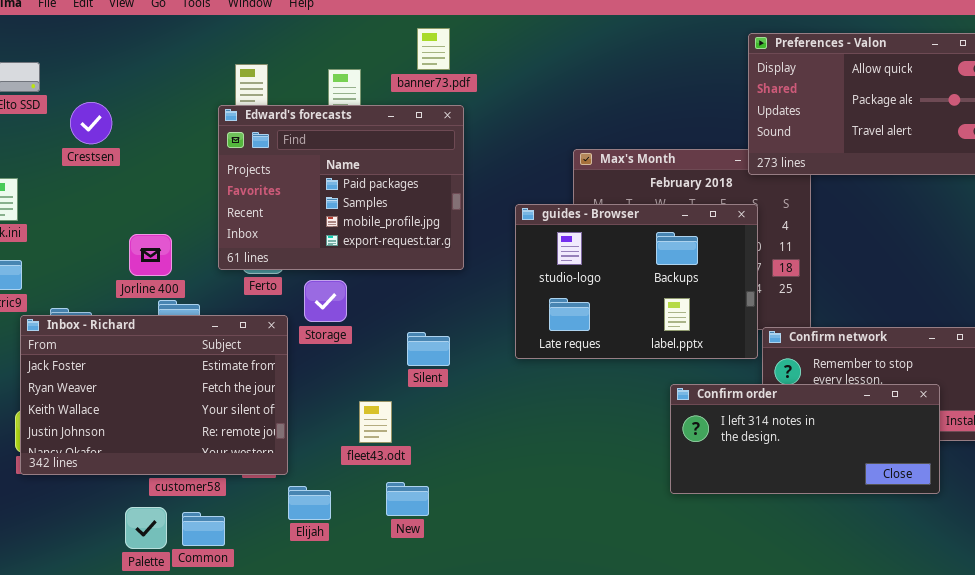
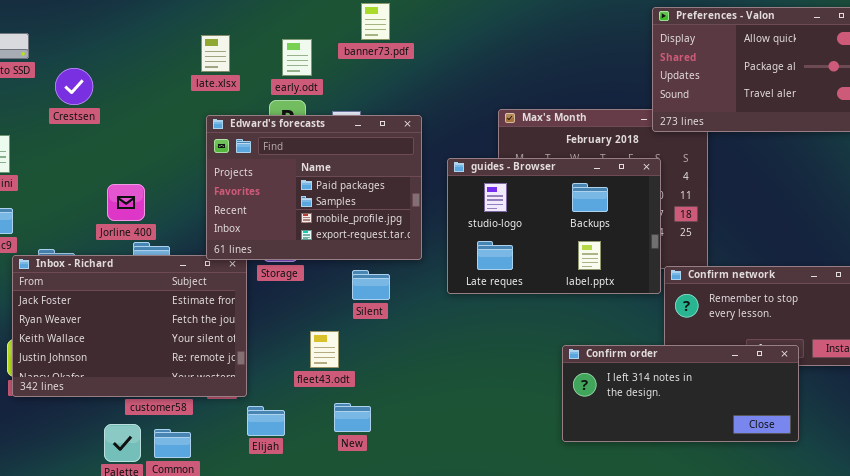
Edward's forecasts: [218,105,464,270] -> [206,115,422,260], moved
Confirm order: [670,384,940,494] -> [562,345,799,442], moved

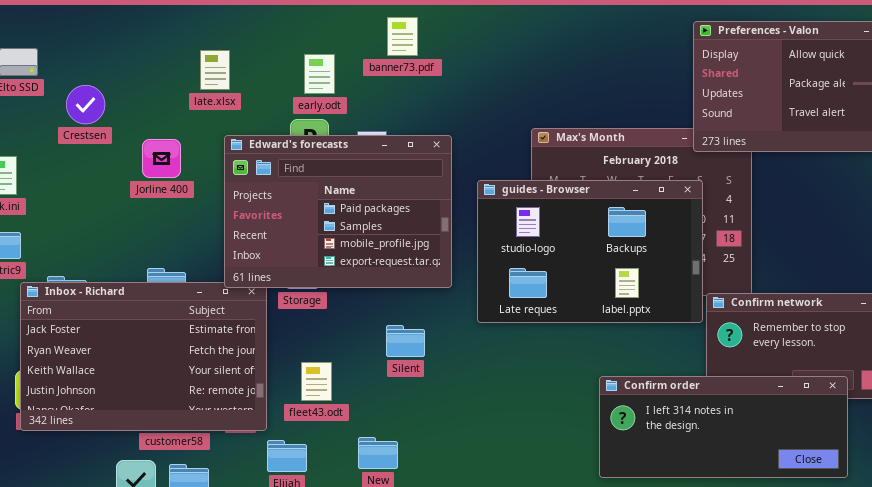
late.xlsx: [201,35,230,72] -> [200,50,230,90], moved
Jorline 400: [107,184,145,221] -> [142,139,181,178], moved
Silent: [352,270,390,300] -> [386,325,425,357], moved
fleet43.odt: [310,331,339,368] -> [301,362,332,401], moved

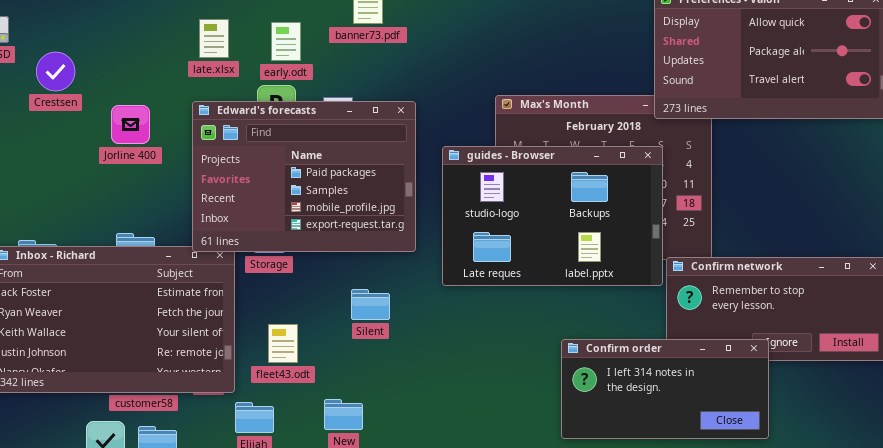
late.xlsx: [200,50,230,90] -> [199,19,229,58], moved
Confirm order: [599,376,848,478] -> [561,339,769,439], resized

